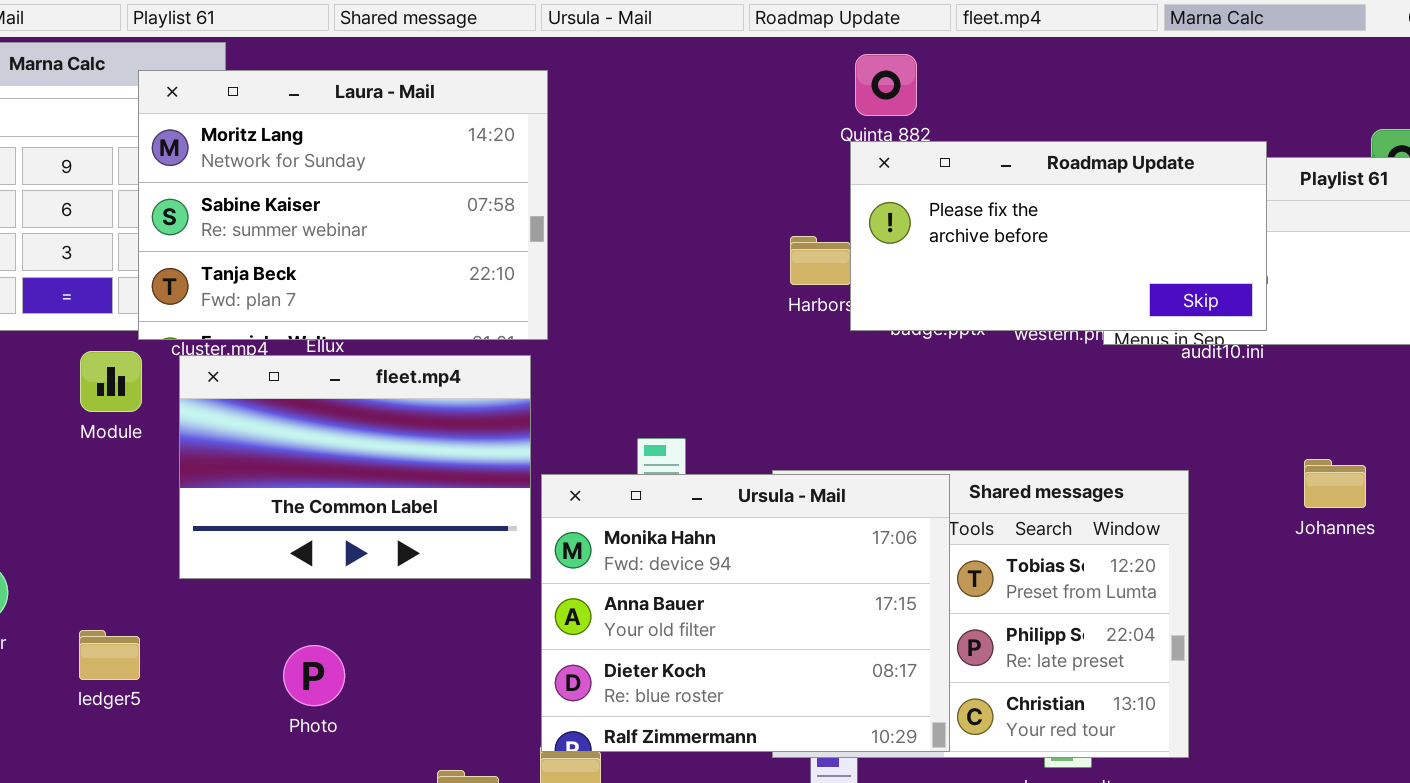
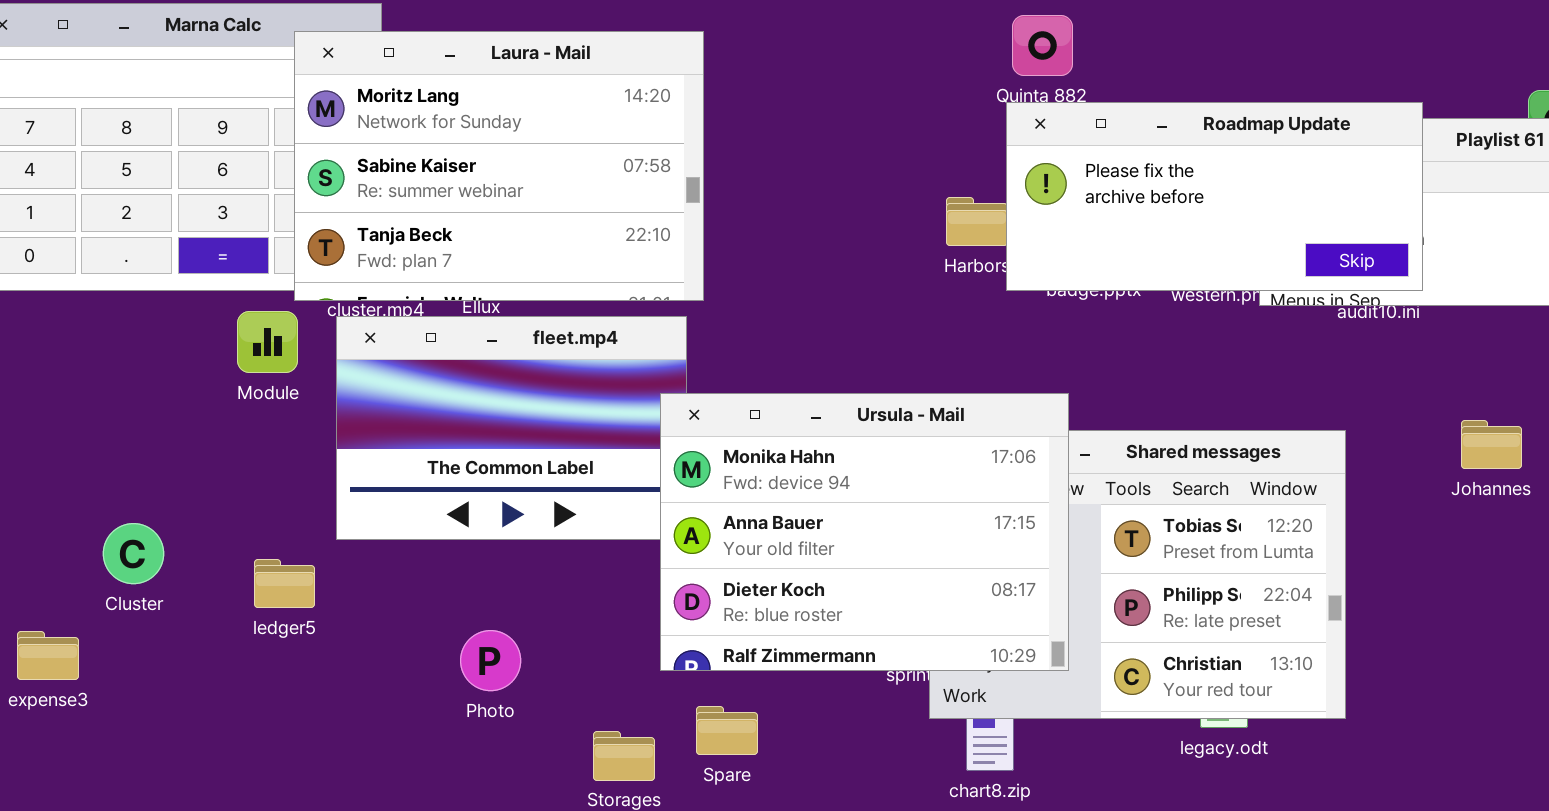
Ursula - Mail: [541,474,950,752] -> [660,393,1069,671], moved
ledger5: [79,630,140,680] -> [254,559,315,608], moved
Photo: [283,645,345,706] -> [460,630,521,691], moved

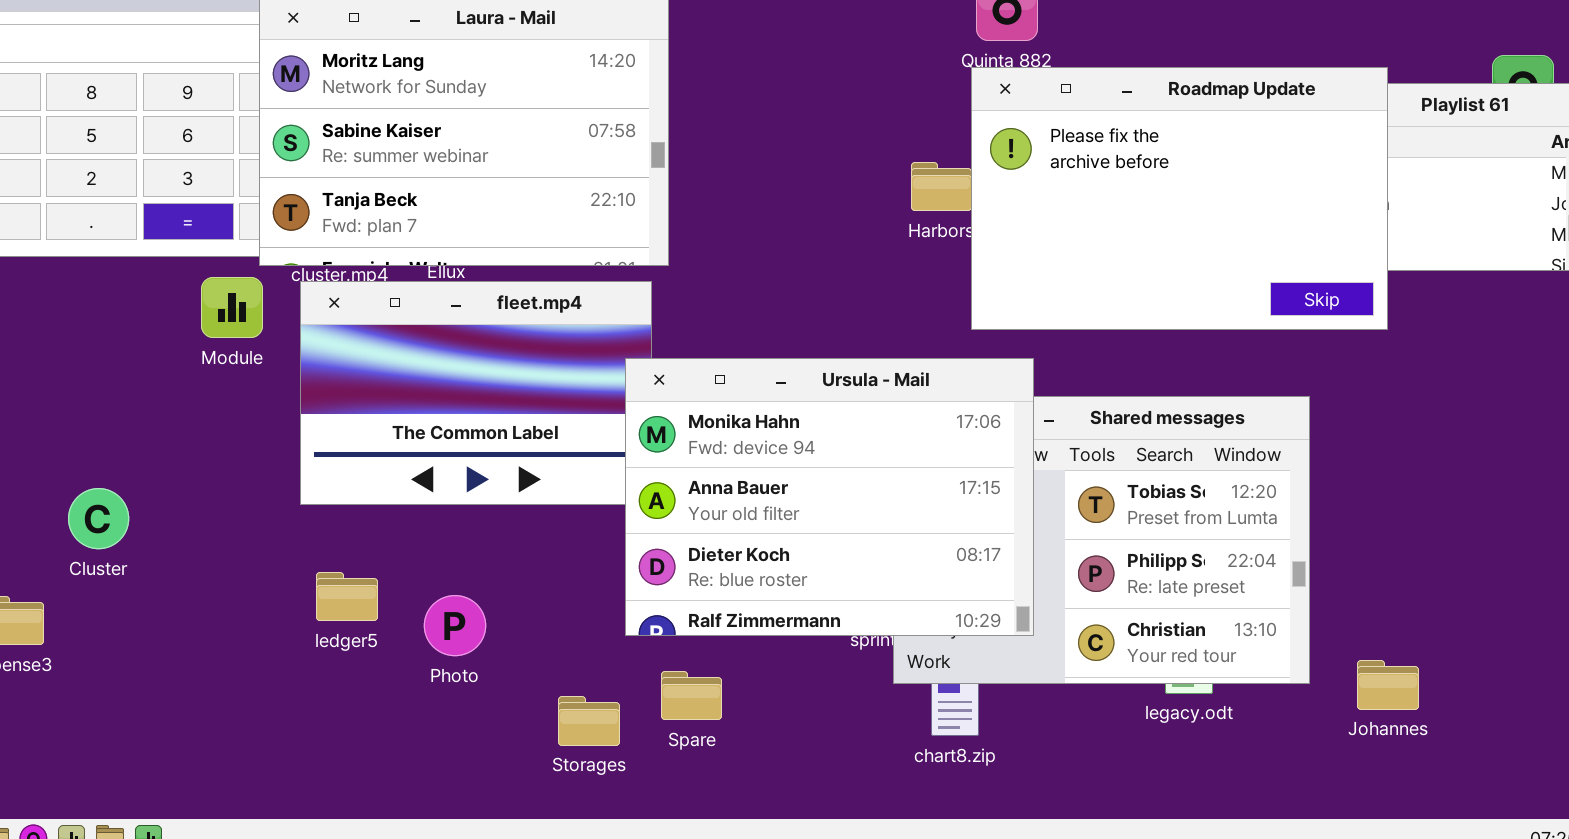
Roadmap Update: [1006,102,1423,291] -> [971,67,1388,330], resized
Johannes: [1461,420,1522,469] -> [1357,660,1419,710], moved
ledger5: [254,559,315,608] -> [316,572,378,621], moved

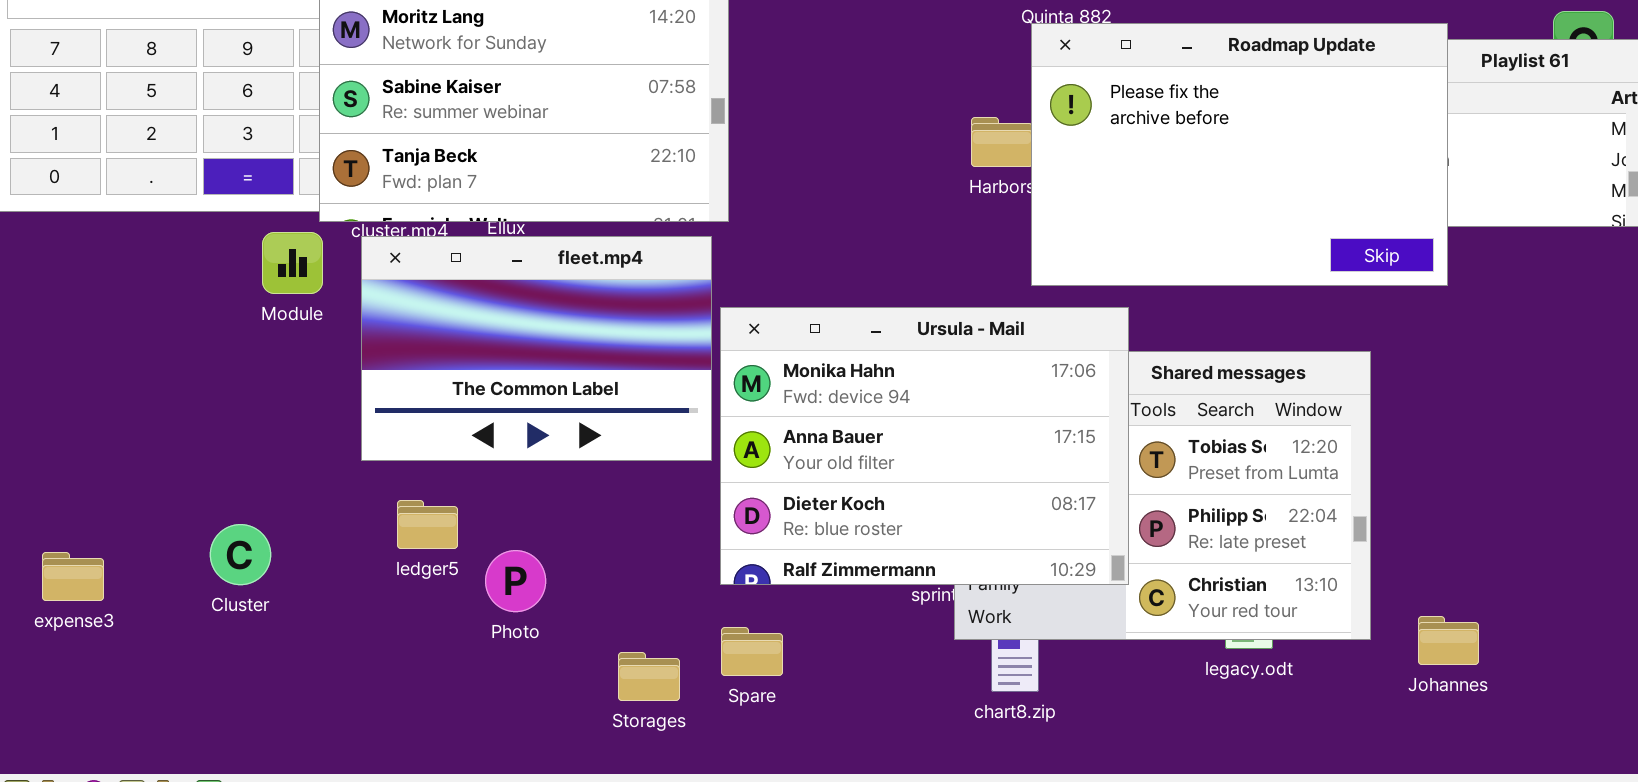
Ursula - Mail: [625,358,1034,636] -> [720,307,1129,585], moved
Cluster: [68,488,129,549] -> [210,524,271,585], moved
ledger5: [316,572,378,621] -> [397,500,458,549], moved

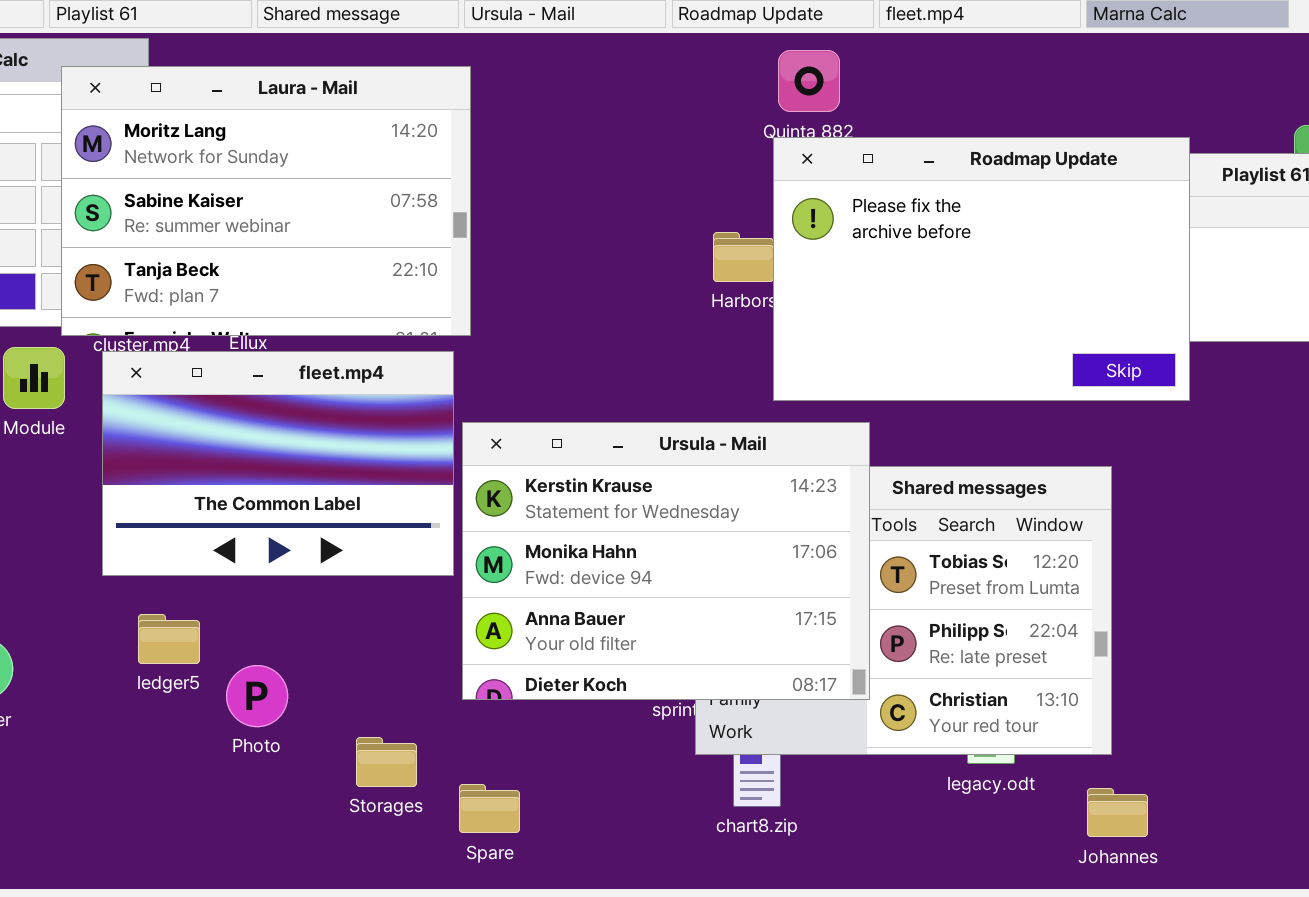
Ursula - Mail: [720,307,1129,585] -> [462,422,870,700], scrolled up 1 row
Johannes: [1418,616,1479,665] -> [1087,788,1148,837], moved
Spare: [721,627,783,676] -> [459,784,520,833], moved
Storages: [618,652,680,701] -> [356,737,417,787], moved

